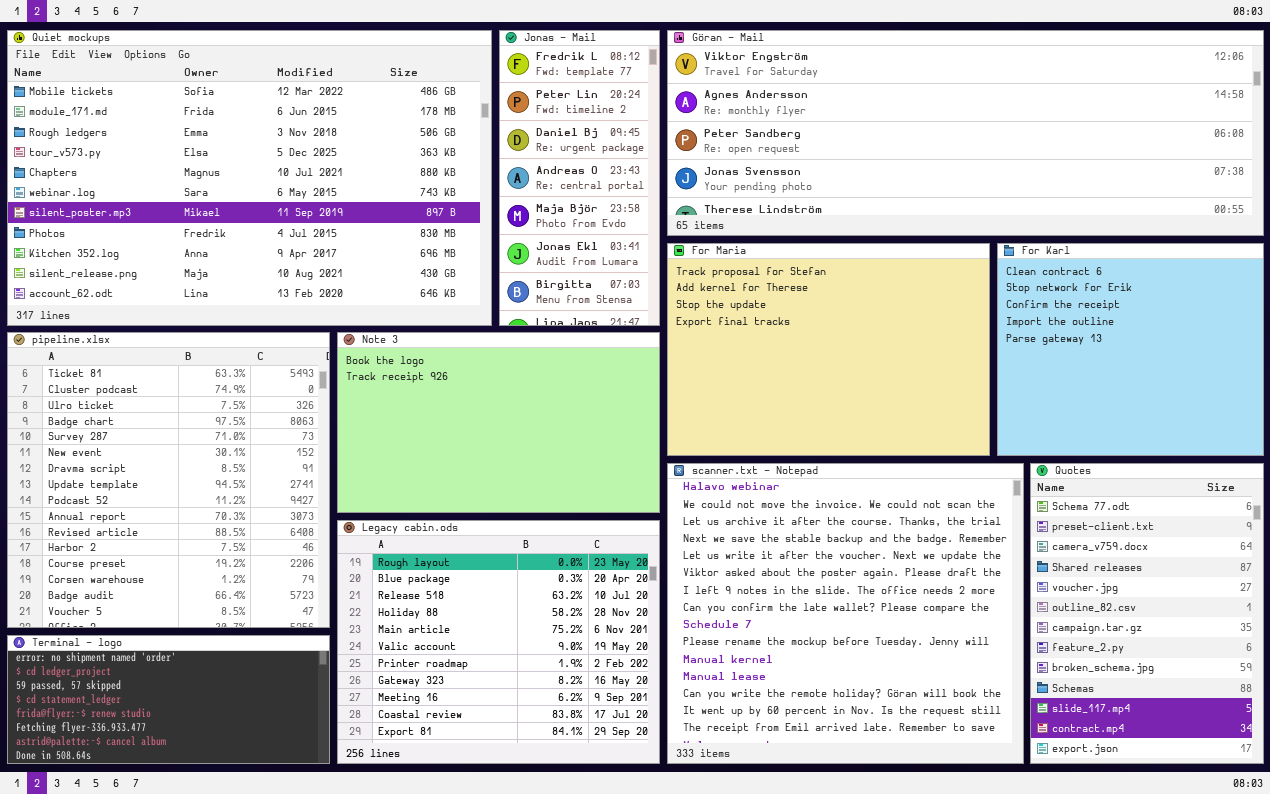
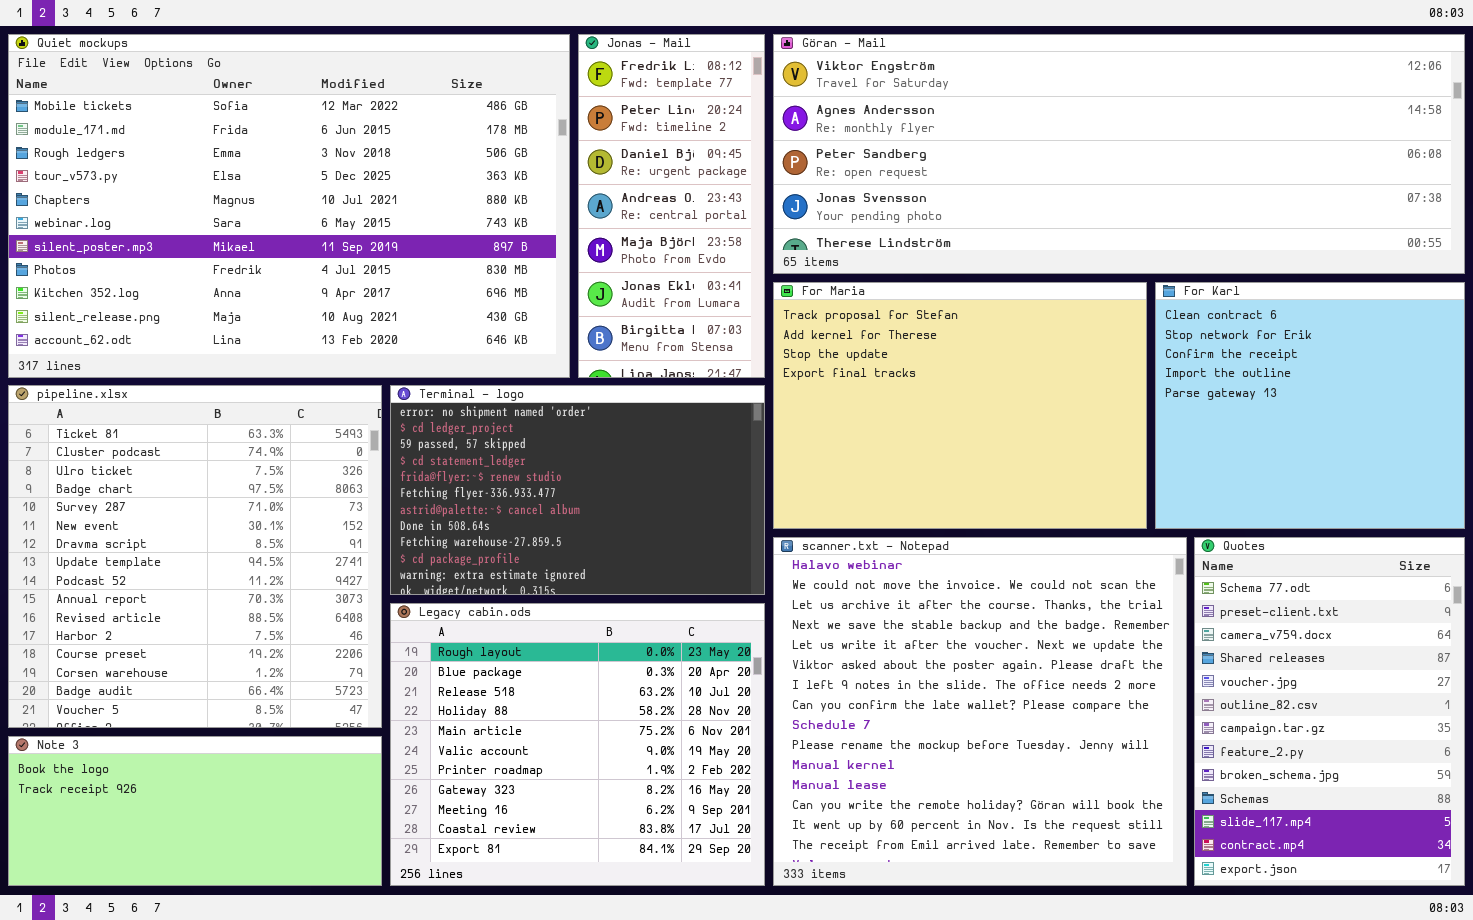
Note 3: [337,332,660,513] -> [8,736,382,886], moved, resized
Terminal - logo: [7,635,330,764] -> [390,385,765,595], moved, resized

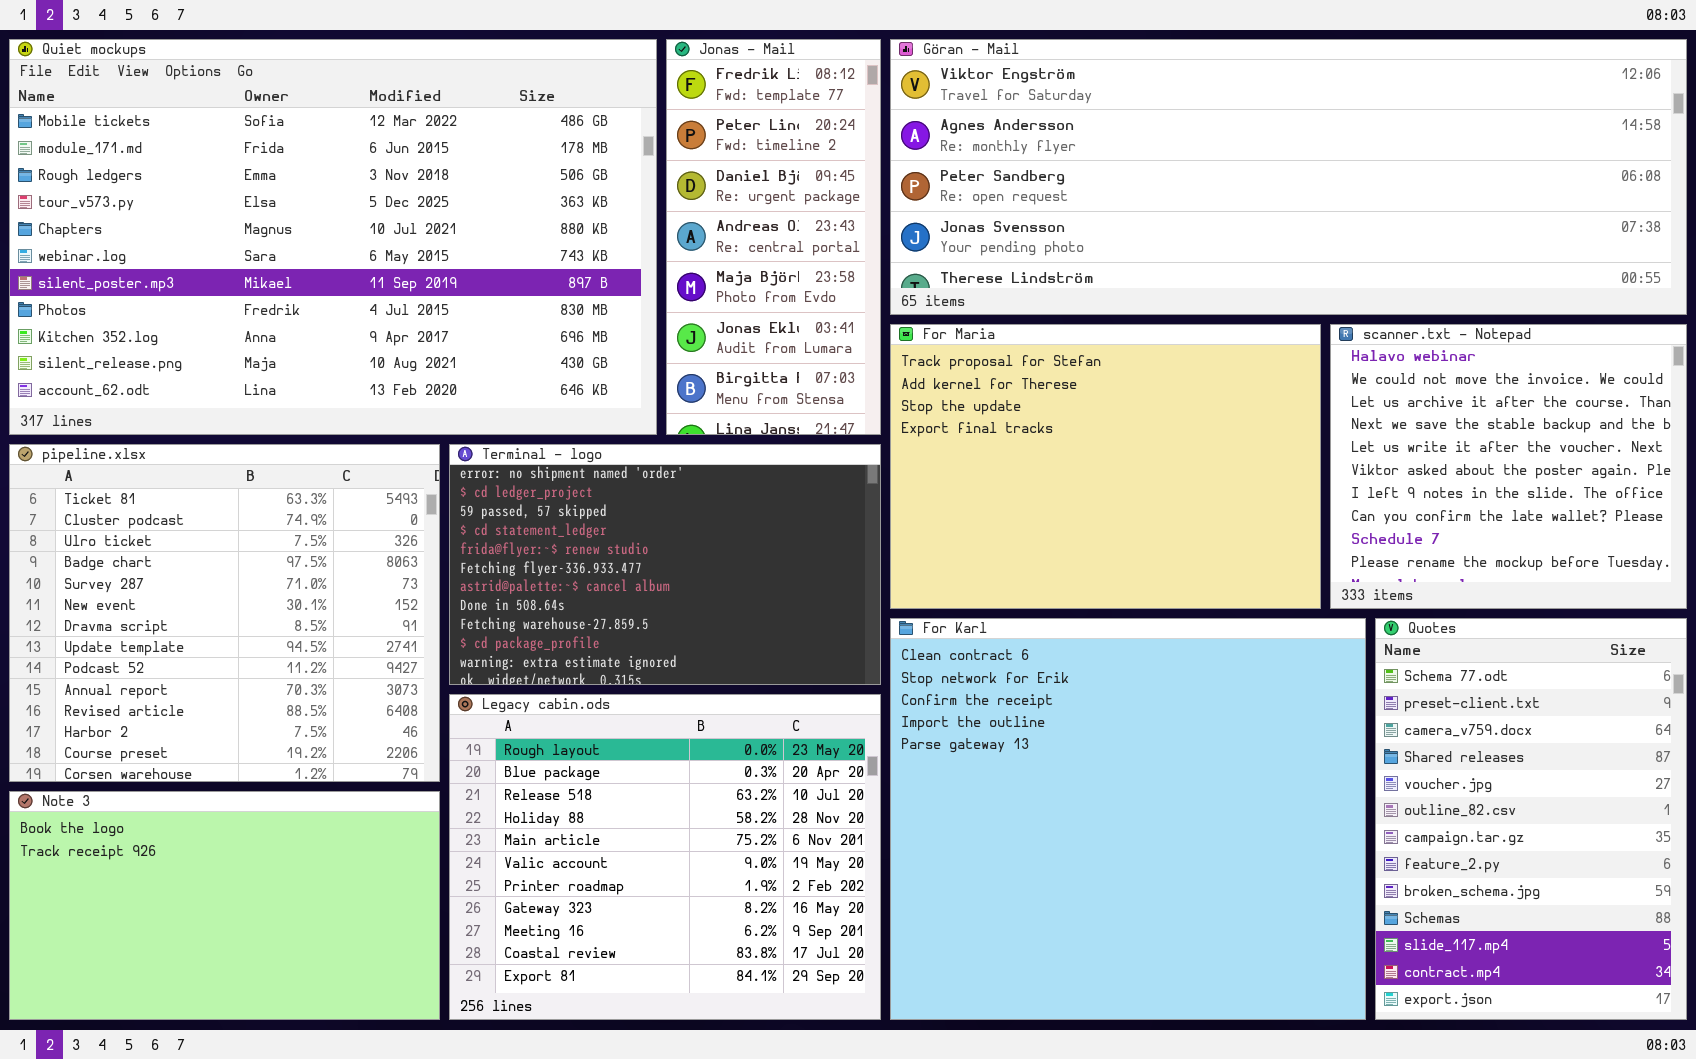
For Karl: [1155,282,1465,529] -> [890,618,1366,1020], moved, resized
pipeline.xlsx: [8,385,382,728] -> [9,444,440,782], resized
scanner.txt - Notepad: [773,537,1187,886] -> [1330,324,1687,609], moved, resized
Note 3: [8,736,382,886] -> [9,791,440,1020], resized

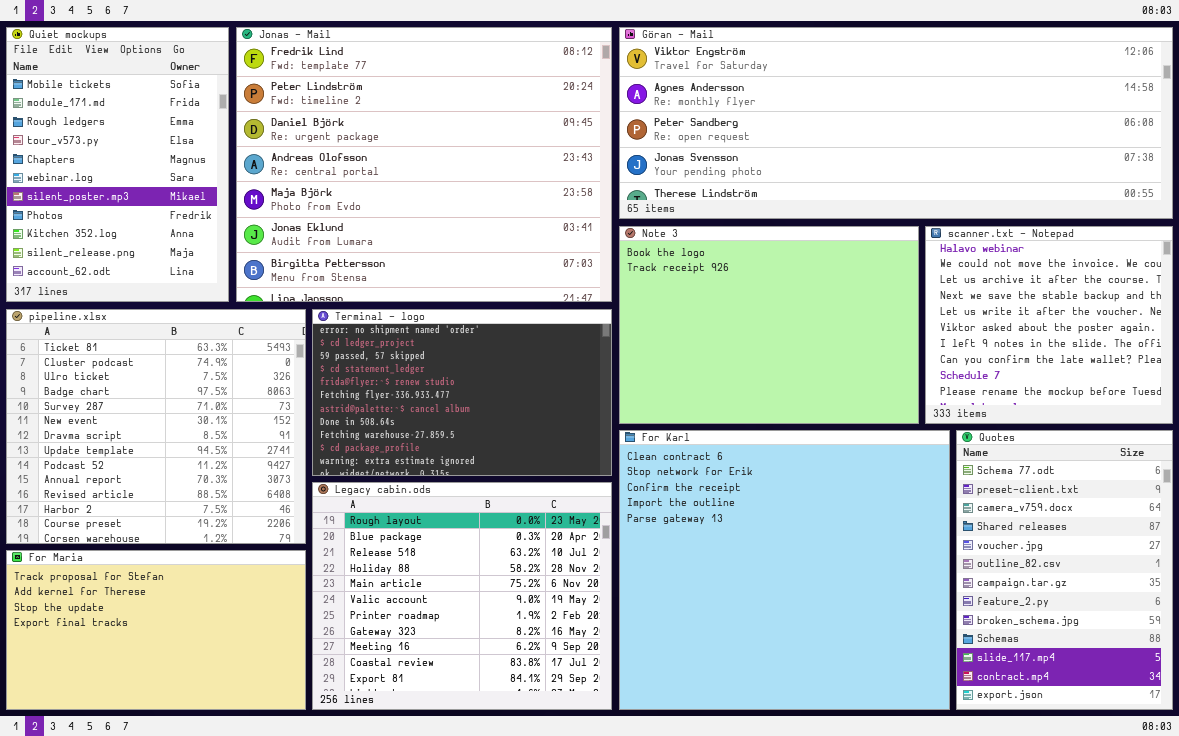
Quiet mockups: [9,39,657,435] -> [6,27,229,302], resized
Jonas - Mail: [666,39,881,435] -> [236,27,612,302], resized
For Maria: [890,324,1321,609] -> [6,550,306,710], moved, resized
Note 3: [9,791,440,1020] -> [619,226,919,424], moved, resized

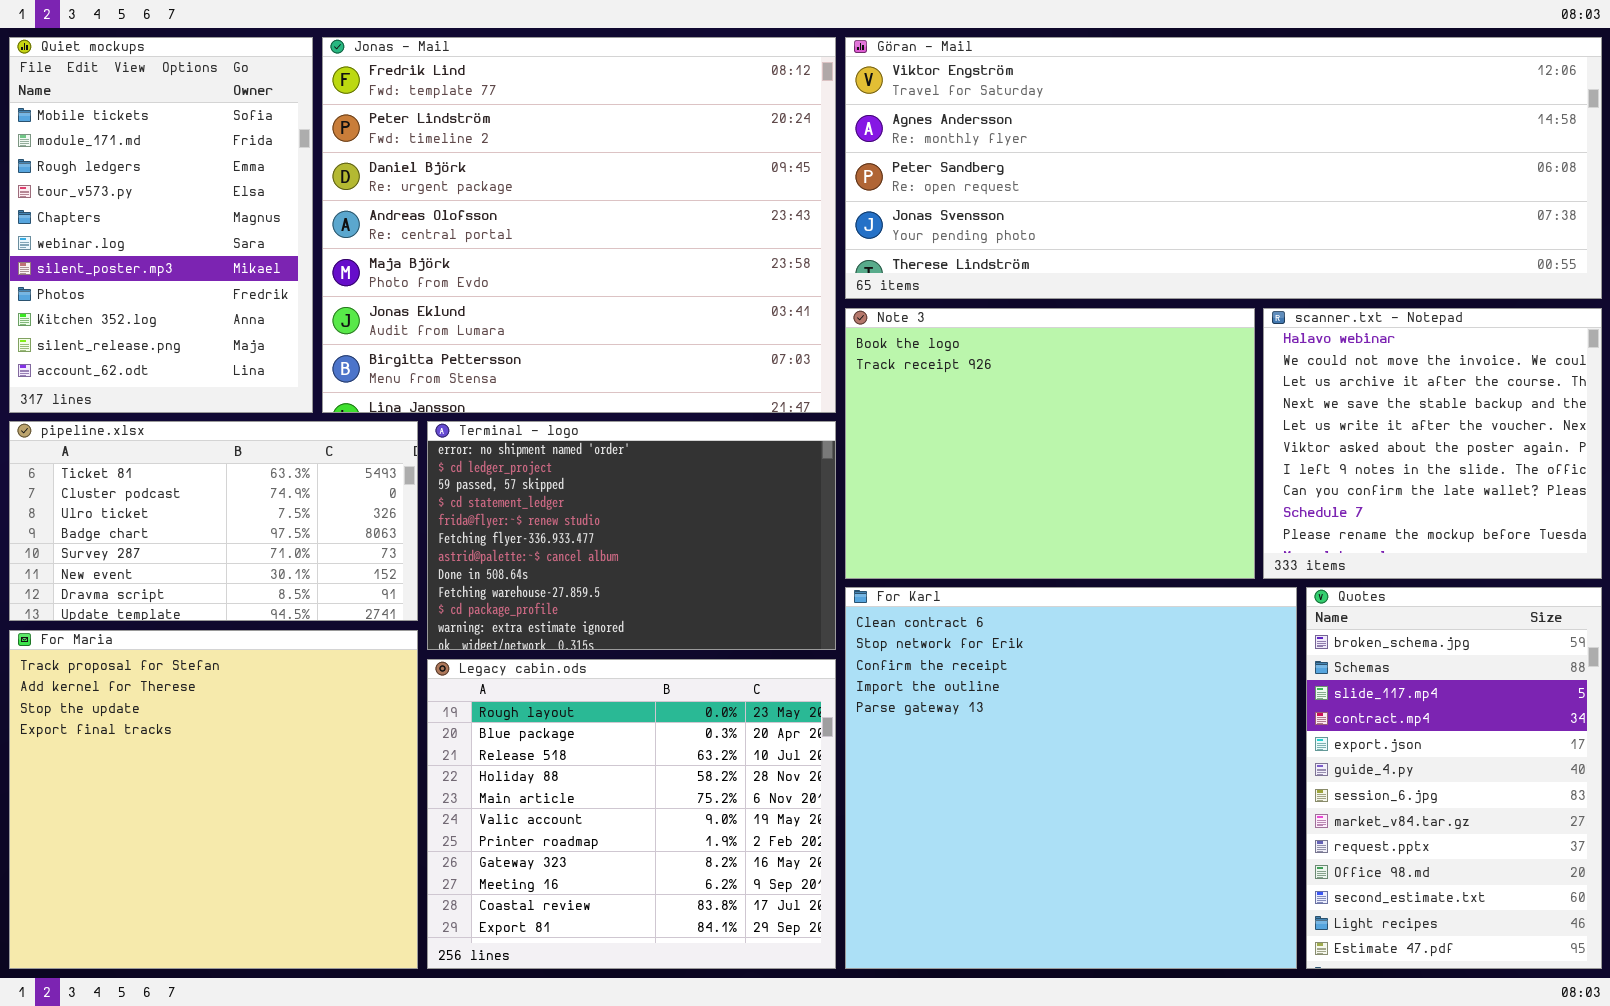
pipeline.xlsx: [6,309,306,544] -> [9,421,418,621], resized
Quotes: [956,430,1173,710] -> [1306,587,1602,969], scrolled down 8 rows
For Maria: [6,550,306,710] -> [9,630,418,969], resized

